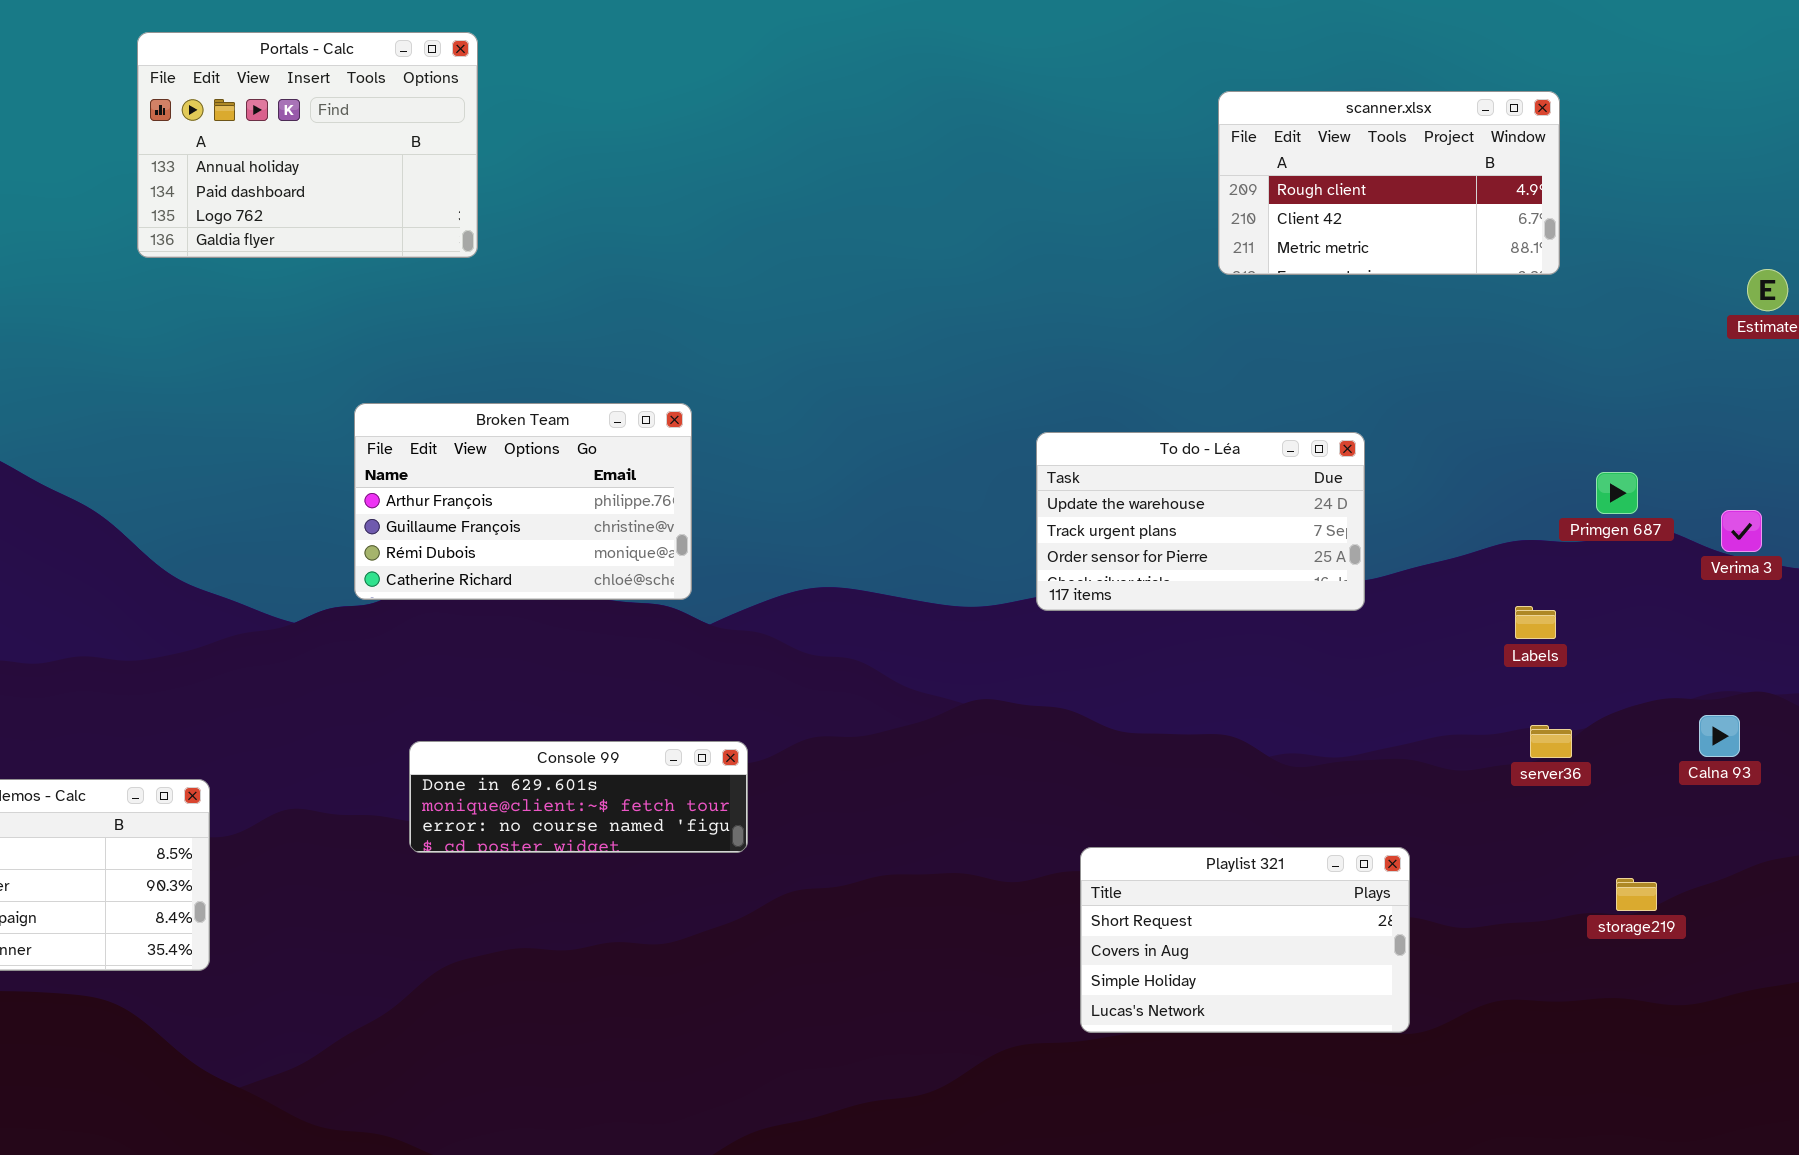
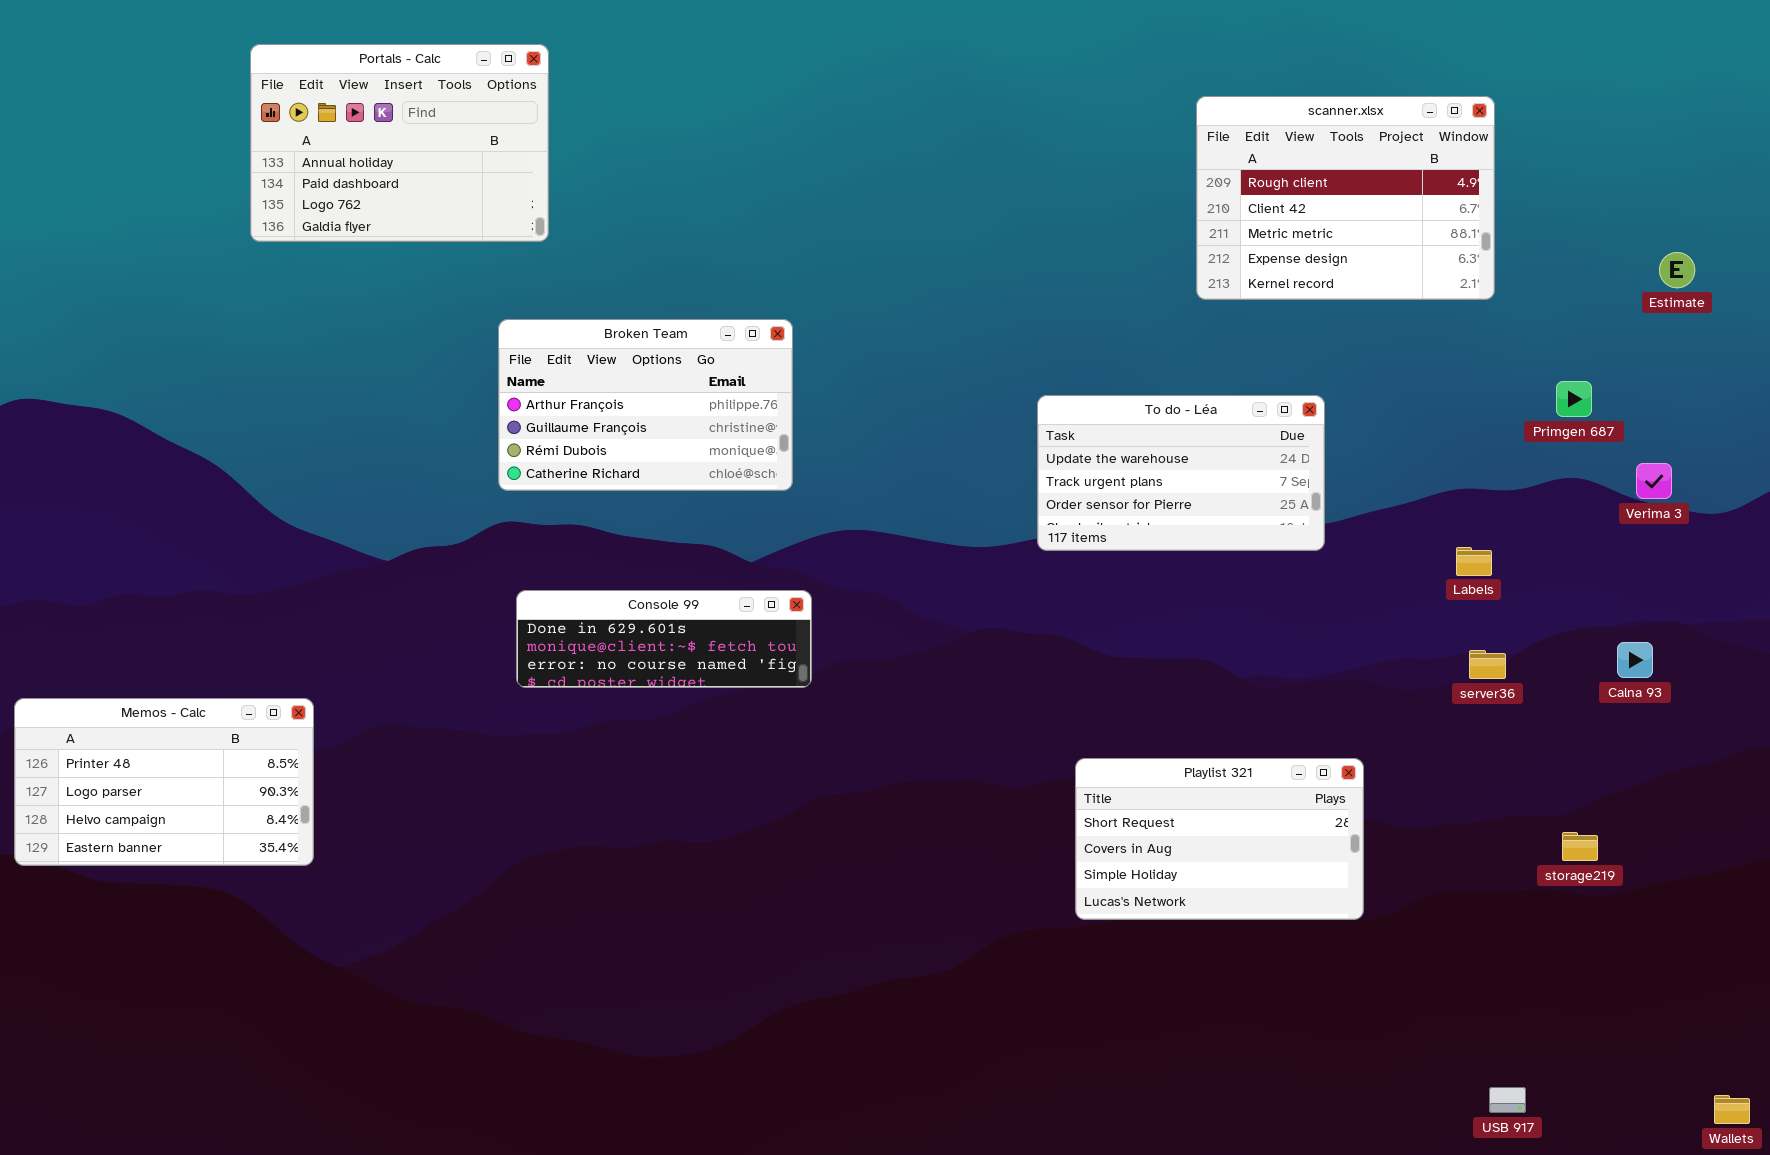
scanner.xlsx: [1218,91,1560,275] -> [1196,96,1495,300], resized
Broken Team: [354,403,692,600] -> [498,319,793,491], moved
Primgen 687: [1596,472,1638,514] -> [1556,381,1592,417], moved
Console 99: [409,741,748,853] -> [516,590,812,688], moved
storage219: [1616,878,1657,911] -> [1562,832,1598,861], moved

